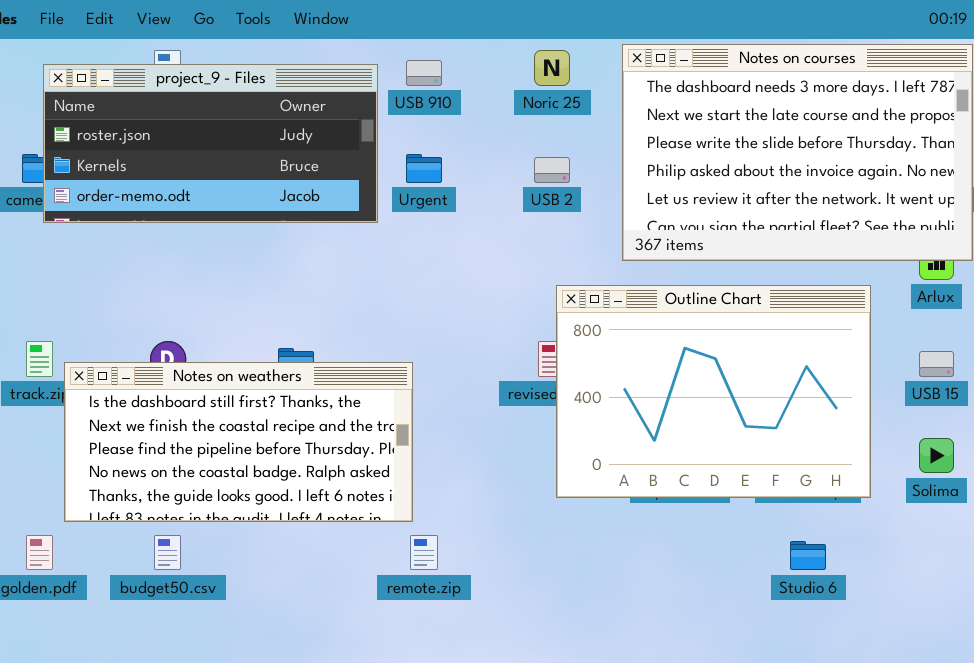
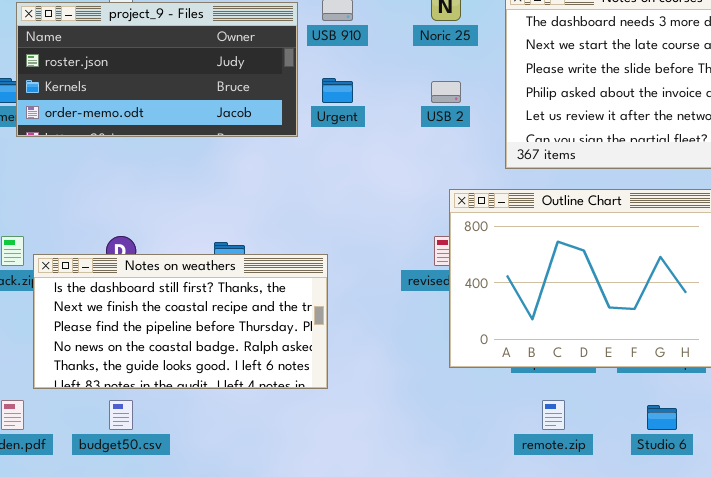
remote.zip: [410,535,438,570] -> [542,400,565,430], moved

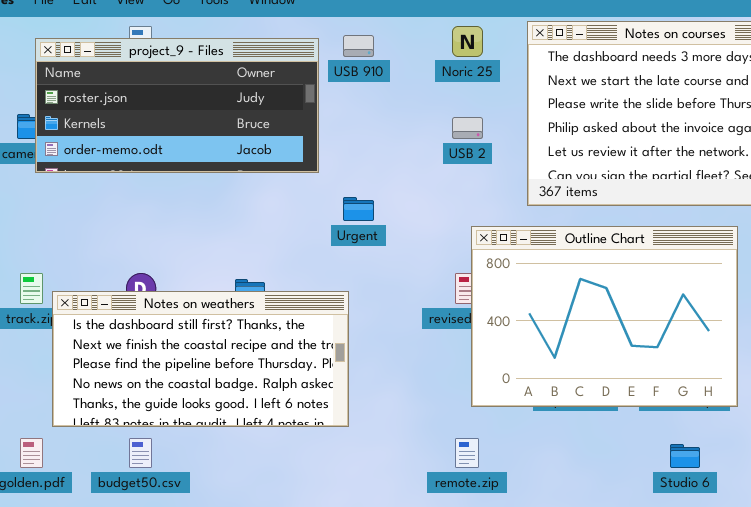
Urgent: [322,78,353,103] -> [343,197,374,221], moved
remote.zip: [542,400,565,430] -> [455,438,479,468], moved

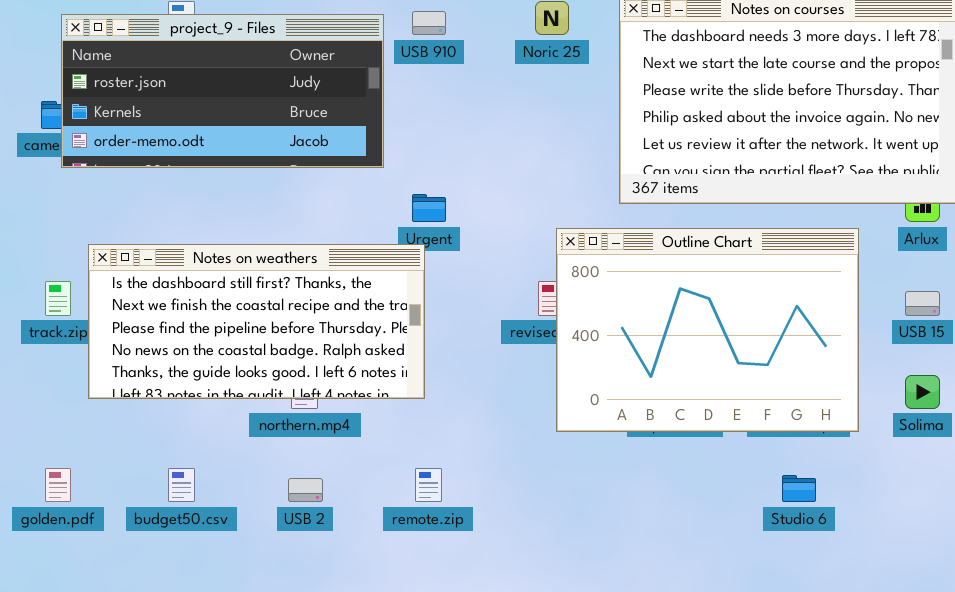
USB 2: [452,117,483,139] -> [288,478,323,502], moved
Notes on weathers: [52,291,349,427] -> [88,244,425,399], moved
remote.zip: [455,438,479,468] -> [415,468,442,502], moved

